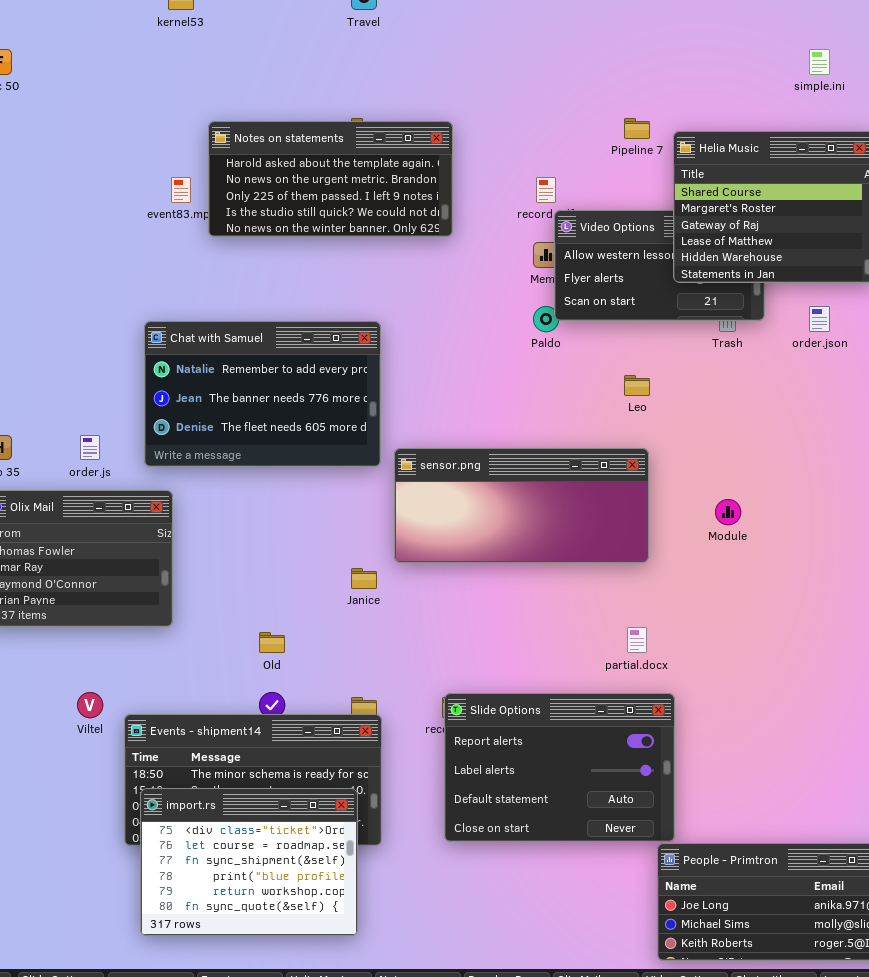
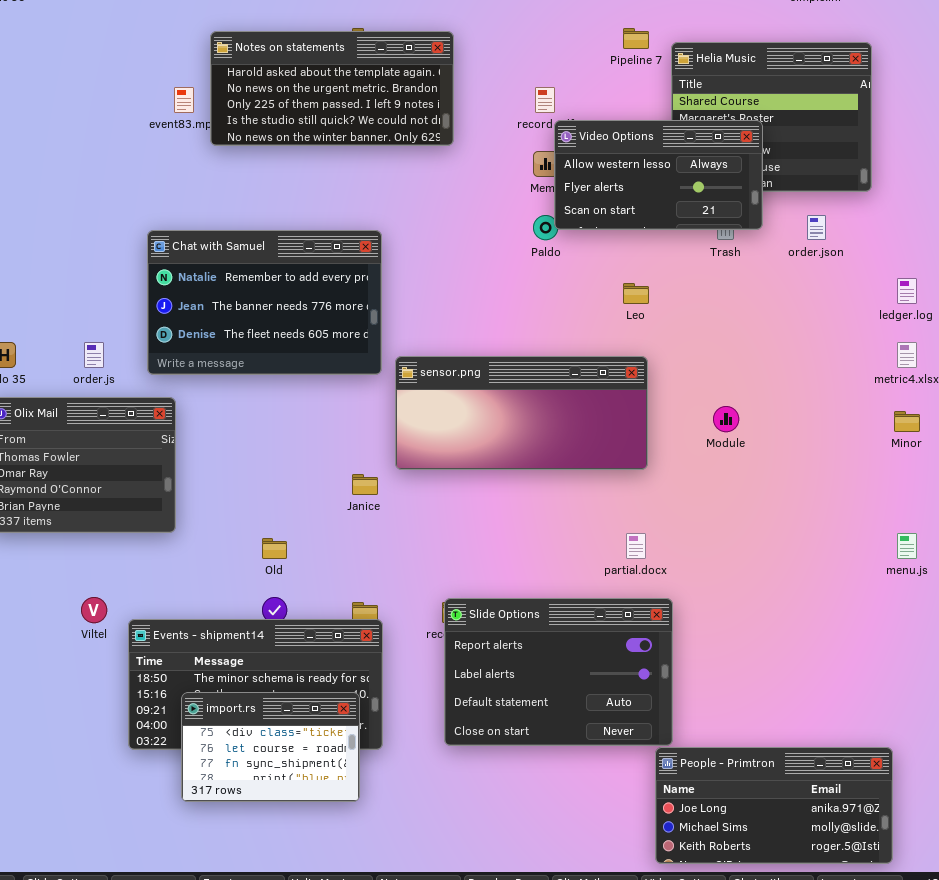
Video Options: [554,210,765,321] -> [554,120,763,230], raised
import.rs: [140,788,358,936] -> [181,692,360,802], resized

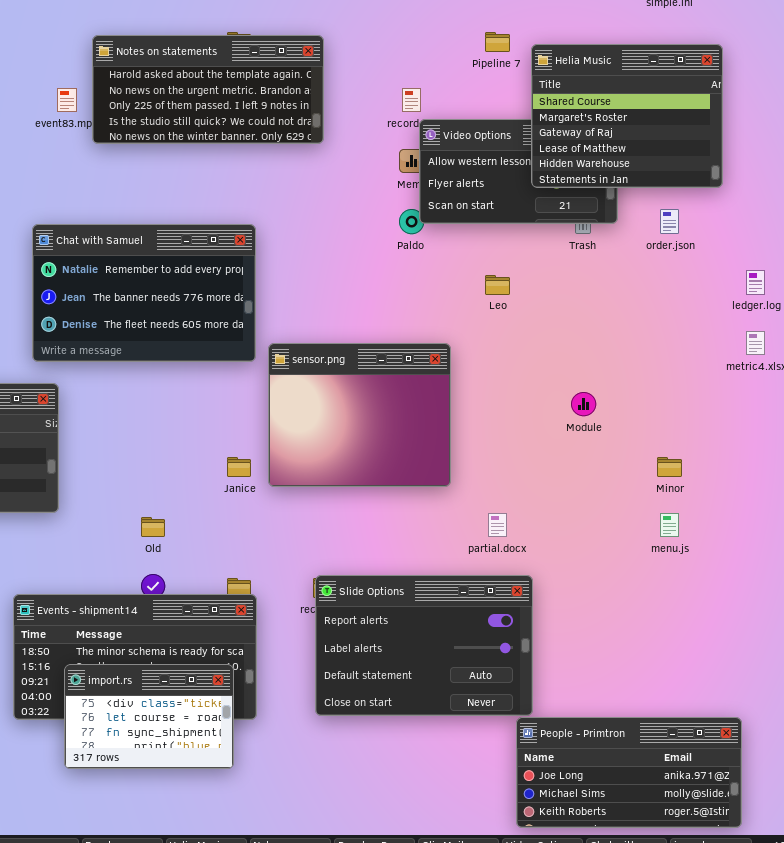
Helia Music: [671,42,872,192] -> [531,44,723,188], raised
sensor.png: [395,356,648,470] -> [268,343,451,487], resized
Minor: [894,411,920,432] -> [657,457,682,477], moved
menu.js: [897,533,917,559] -> [660,513,679,537], moved

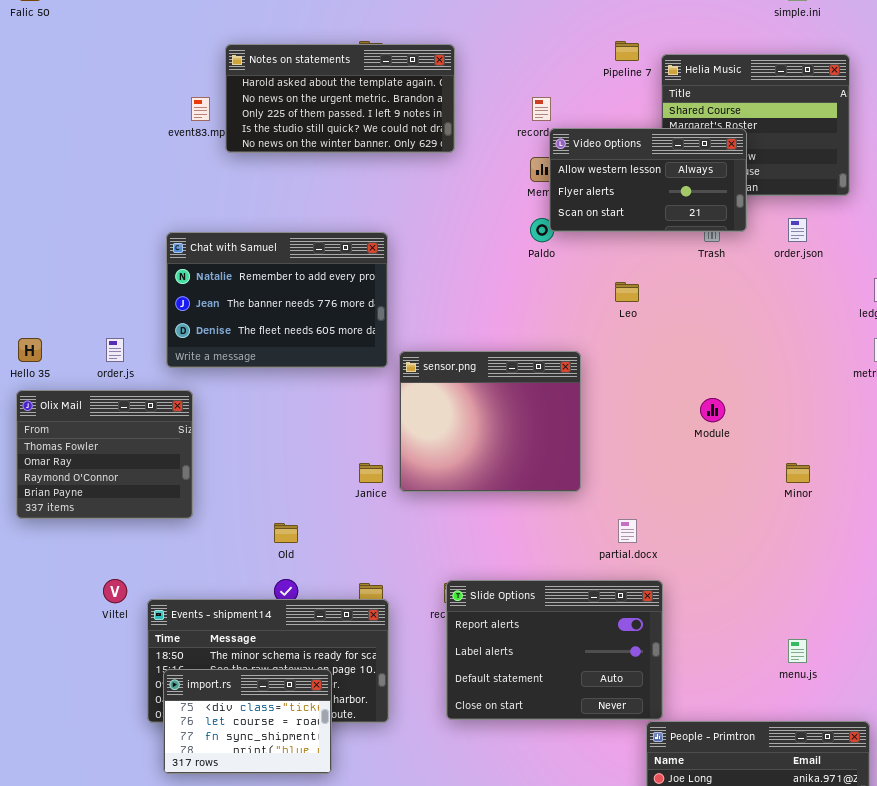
Video Options: [419,119,618,224] -> [549,128,747,232], raised
menu.js: [660,513,679,537] -> [788,639,807,663], moved
import.rs: [64,664,234,769] -> [163,669,332,774], moved

